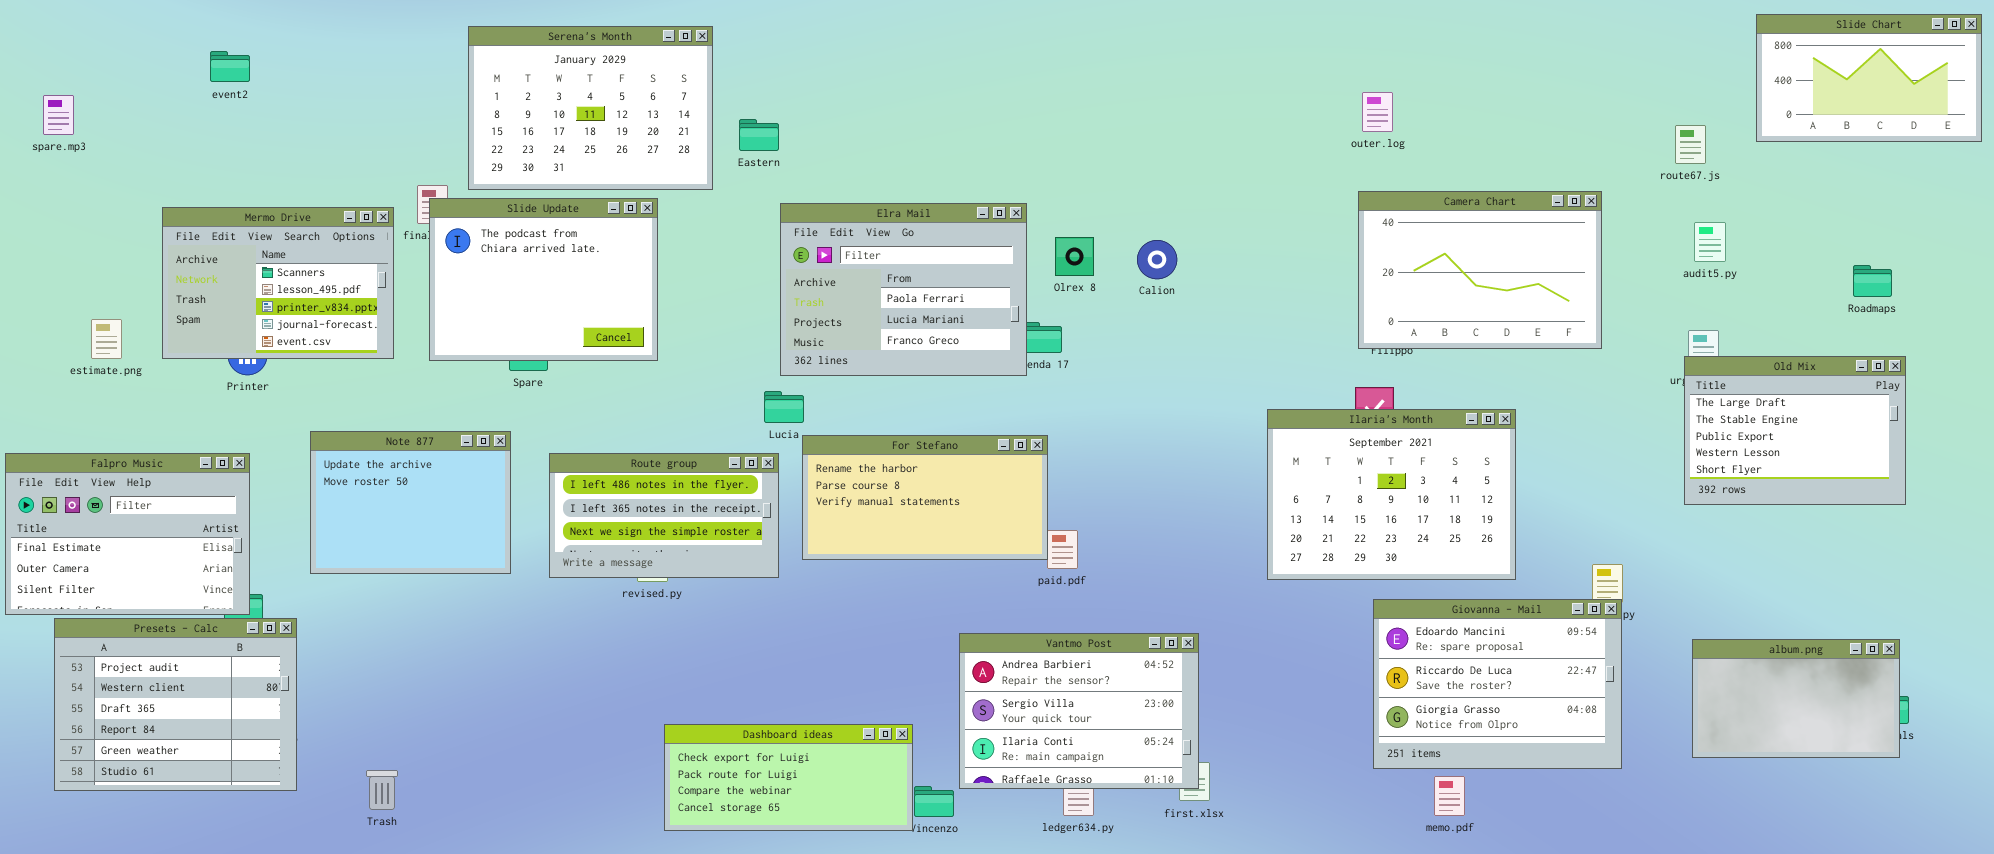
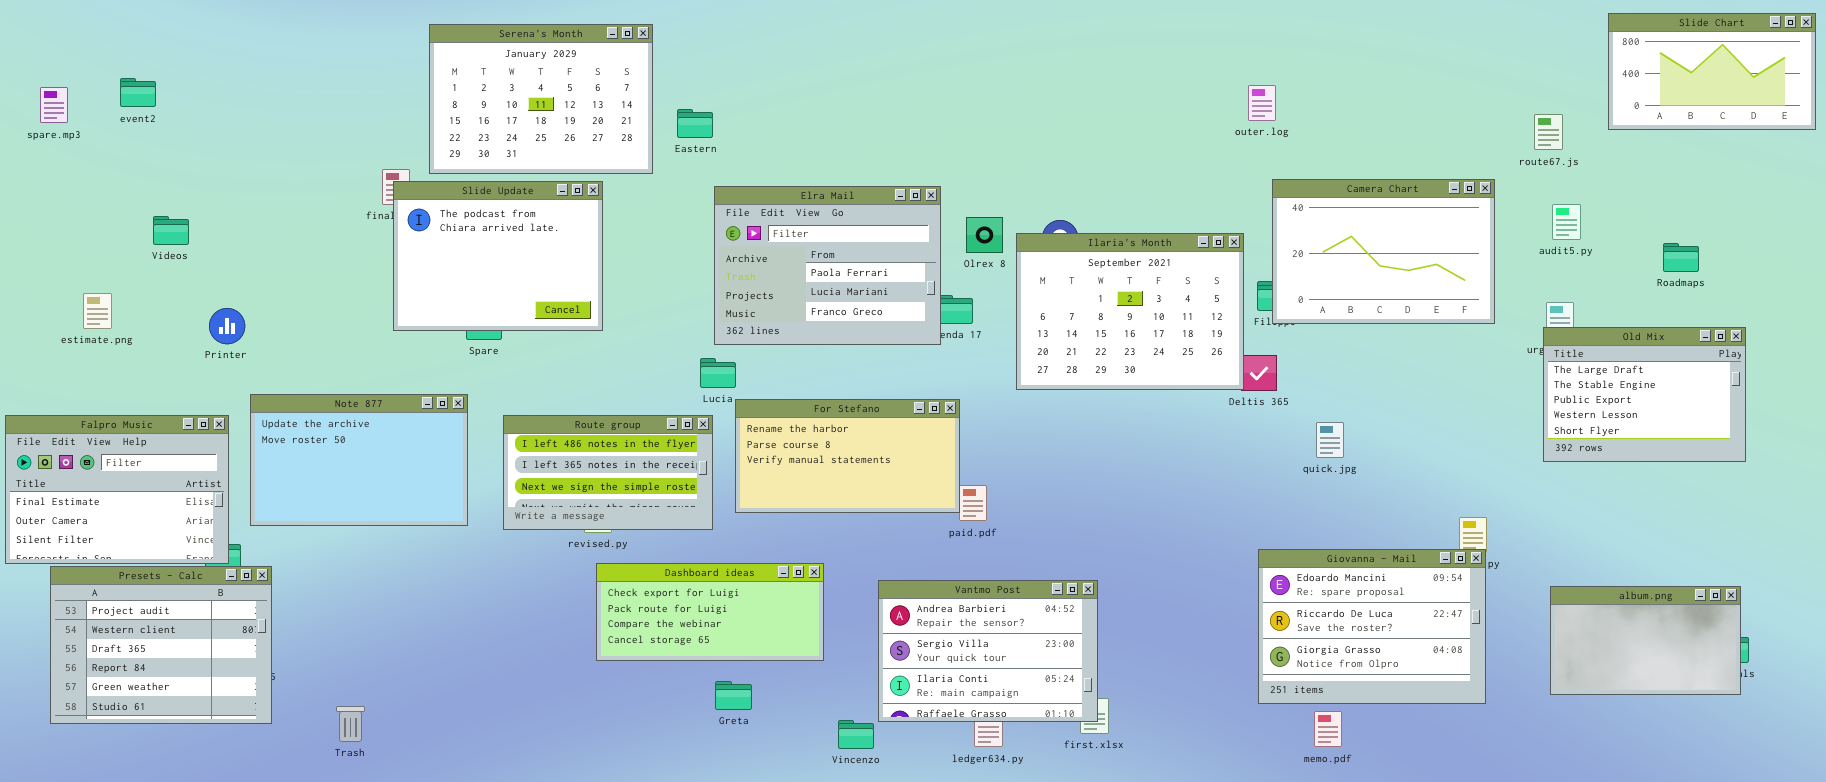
event2: [210,51,250,82] -> [120,78,156,107], moved
Camera Chart: [1358,191,1602,349] -> [1272,179,1495,324], moved
Mermo Drive: [162,207,394,359] -> none, closed
Roadmaps: [1853,265,1892,297] -> [1663,243,1699,272], moved
Ilaria's Month: [1267,409,1516,580] -> [1016,233,1244,390], moved
Note 877: [310,431,511,574] -> [250,394,468,526], resized
Dashboard ideas: [664,724,913,831] -> [596,563,824,661], moved

